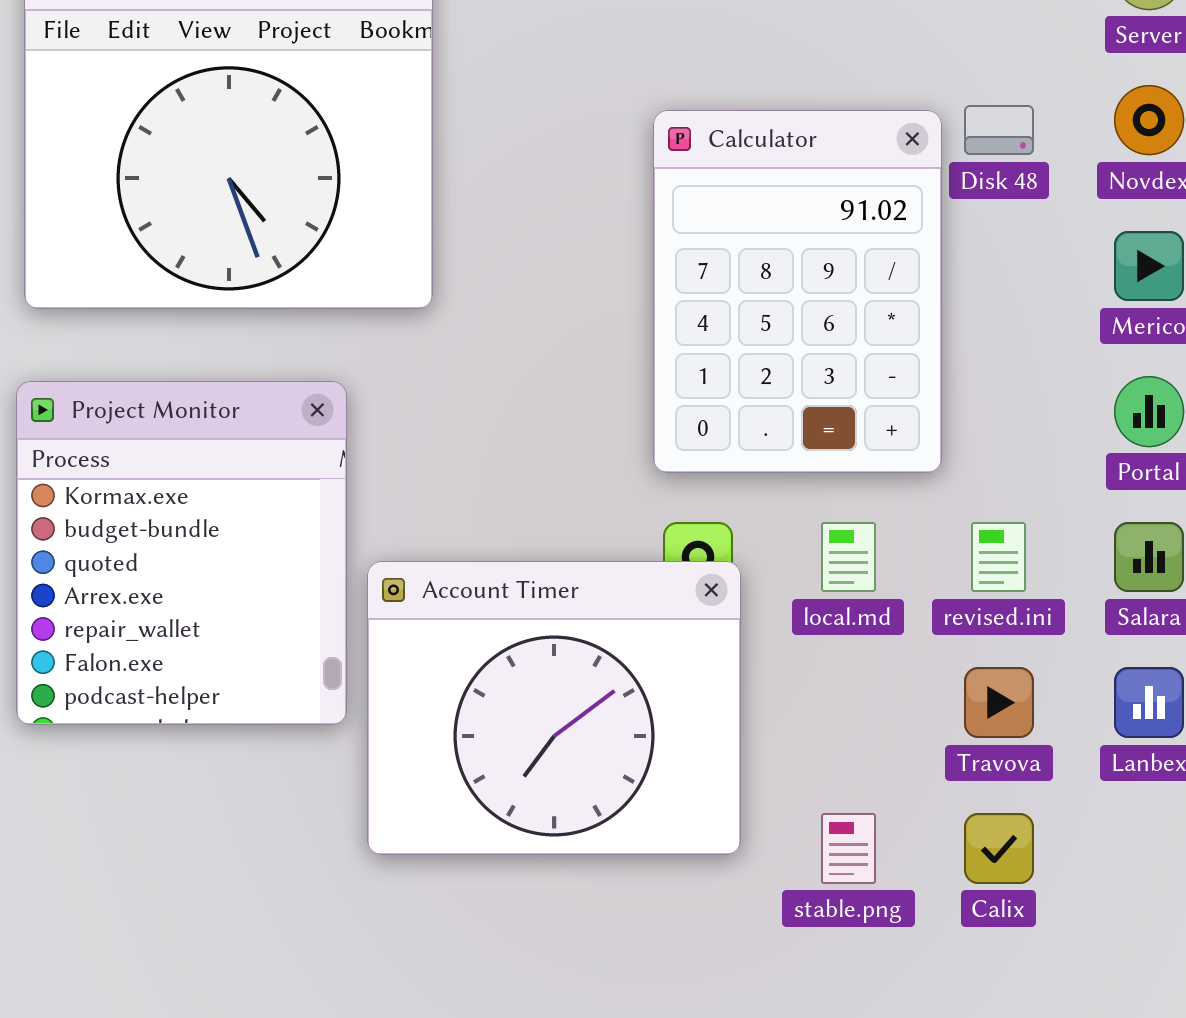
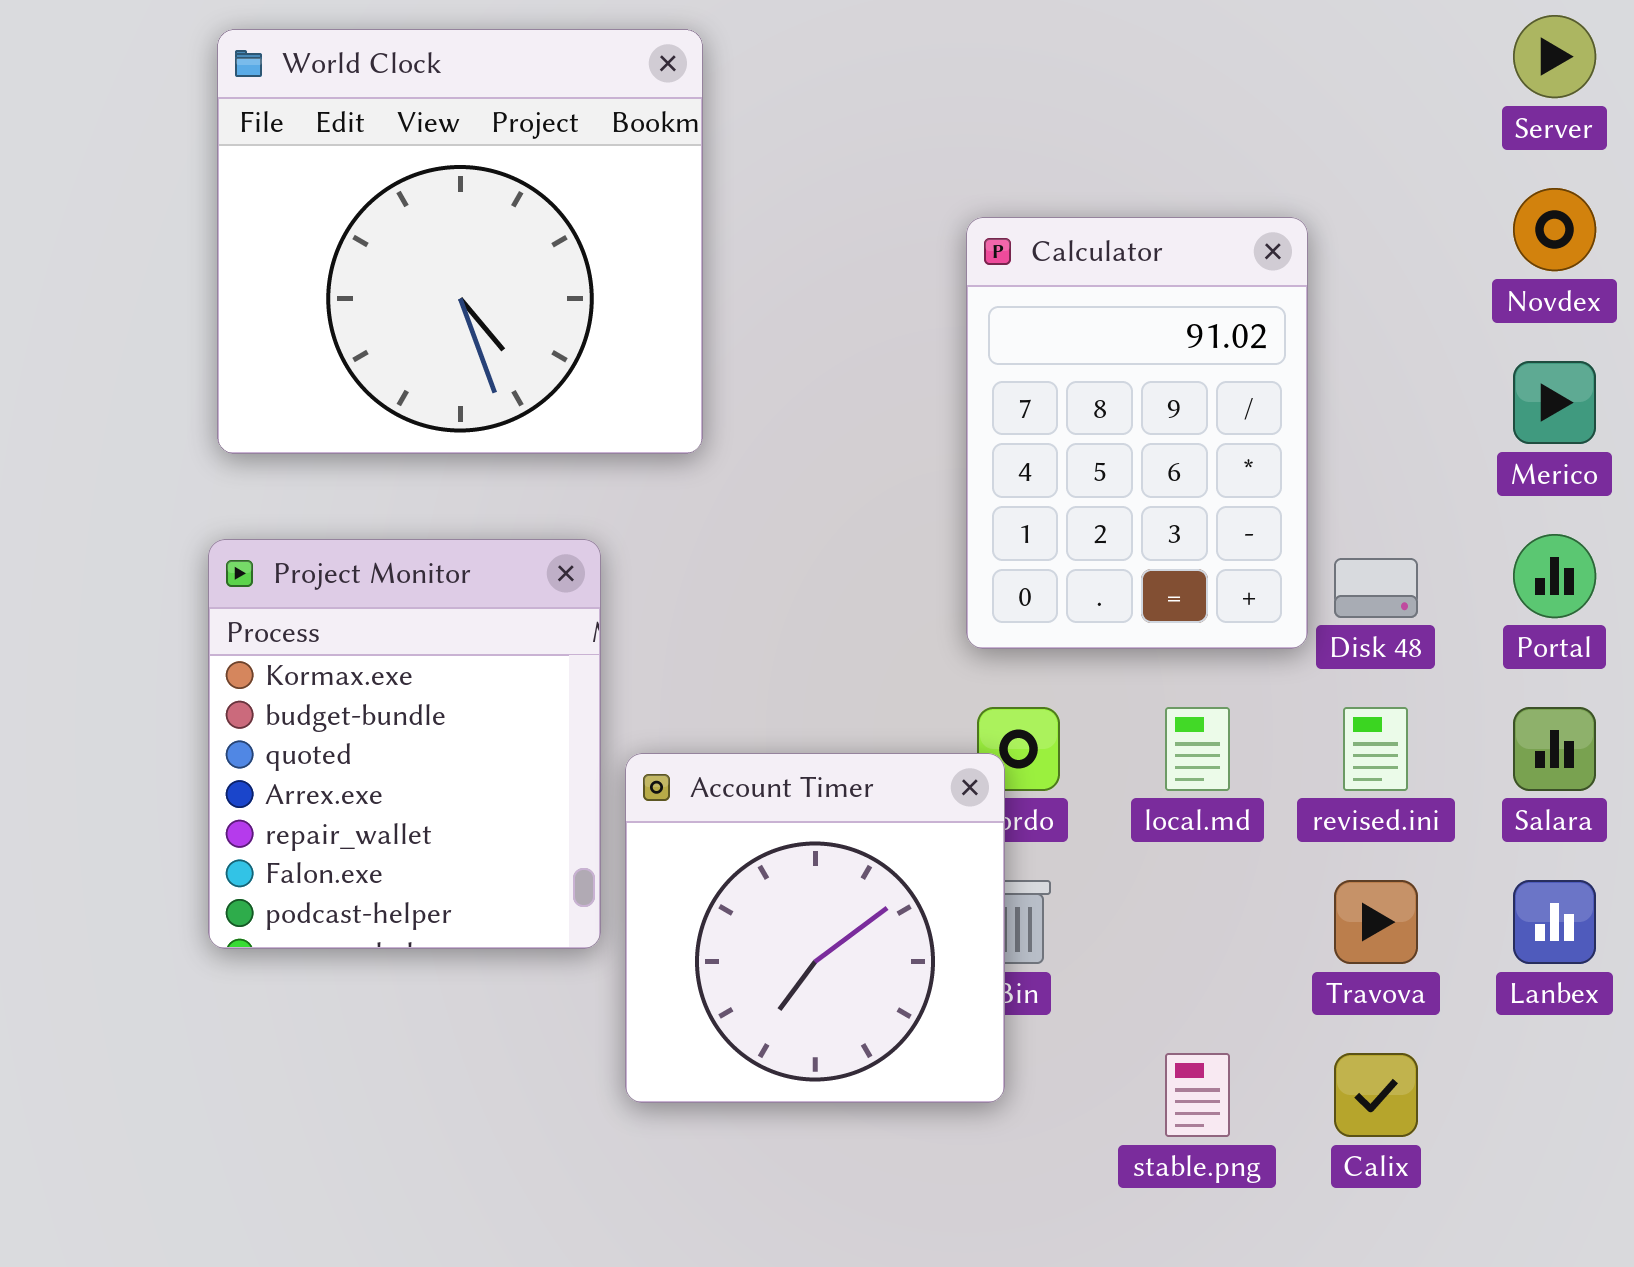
Disk 48: [964,105,1034,155] -> [1334,558,1418,618], moved
Account Timer: [367,561,741,855] -> [625,753,1005,1103], resized

